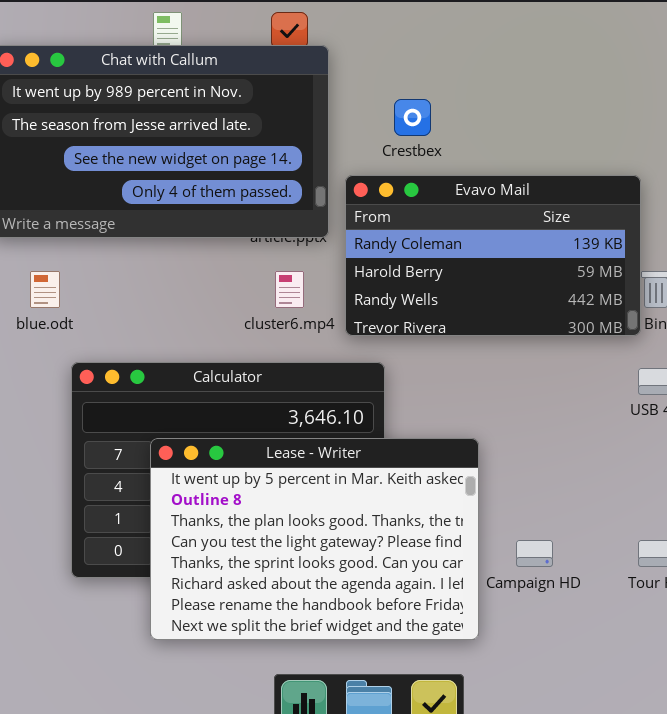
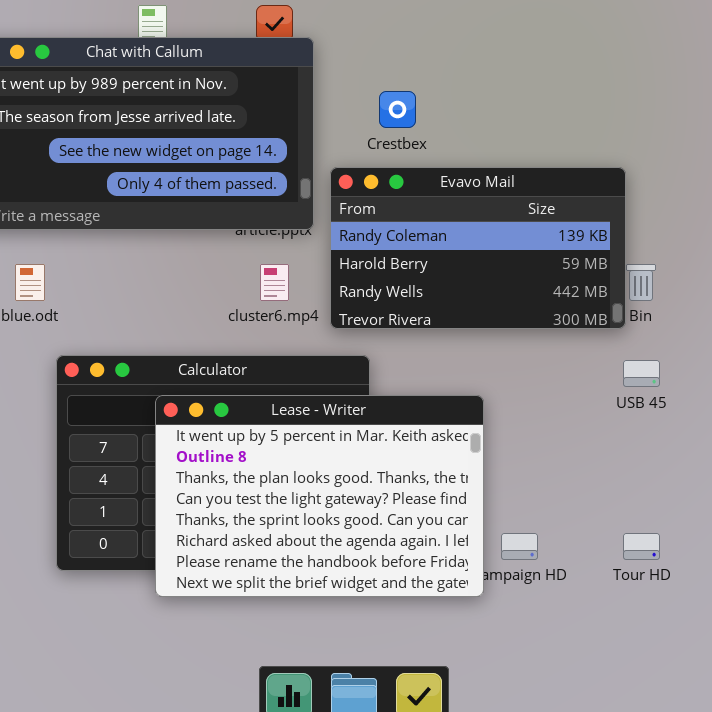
Lease - Writer: [150,438,479,640] -> [155,395,484,597], moved

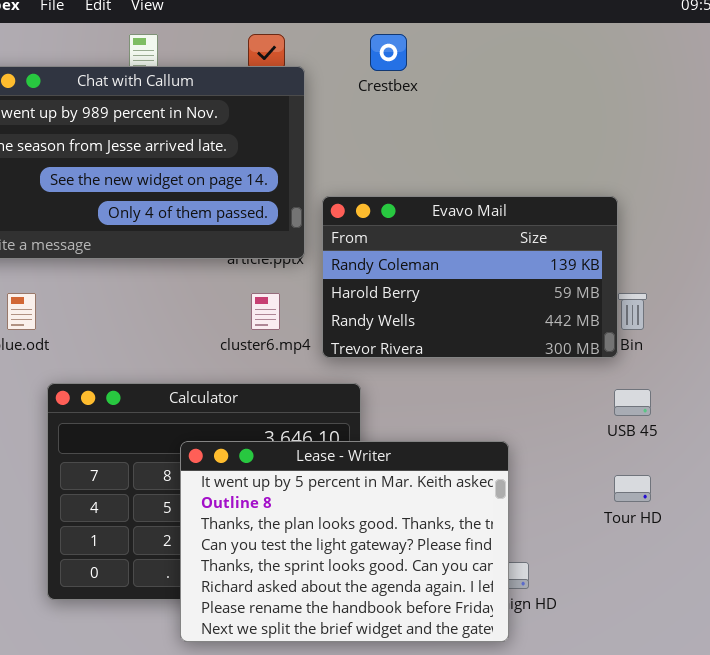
Crestbex: [379,91,416,128] -> [370,34,407,71], moved
Lease - Writer: [155,395,484,597] -> [180,441,509,642], moved
Tour HD: [623,533,660,560] -> [614,475,651,502], moved

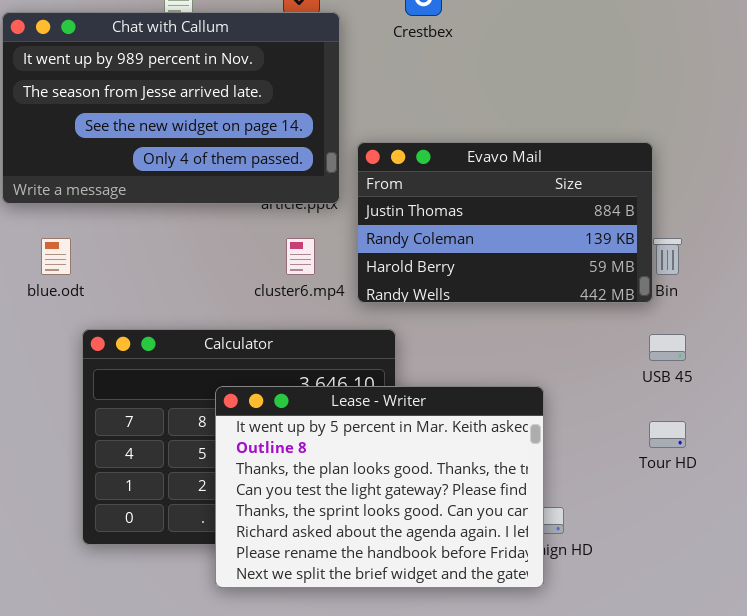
Evavo Mail: [322,196,618,358] -> [357,142,653,303], scrolled up 1 row

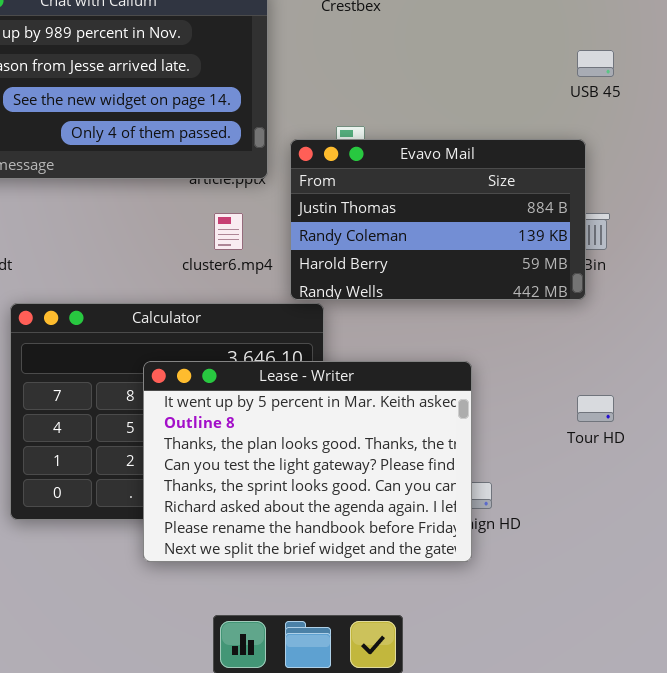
Evavo Mail: [357,142,653,303] -> [290,139,586,300], moved
USB 45: [649,334,686,361] -> [577,50,614,77], moved

